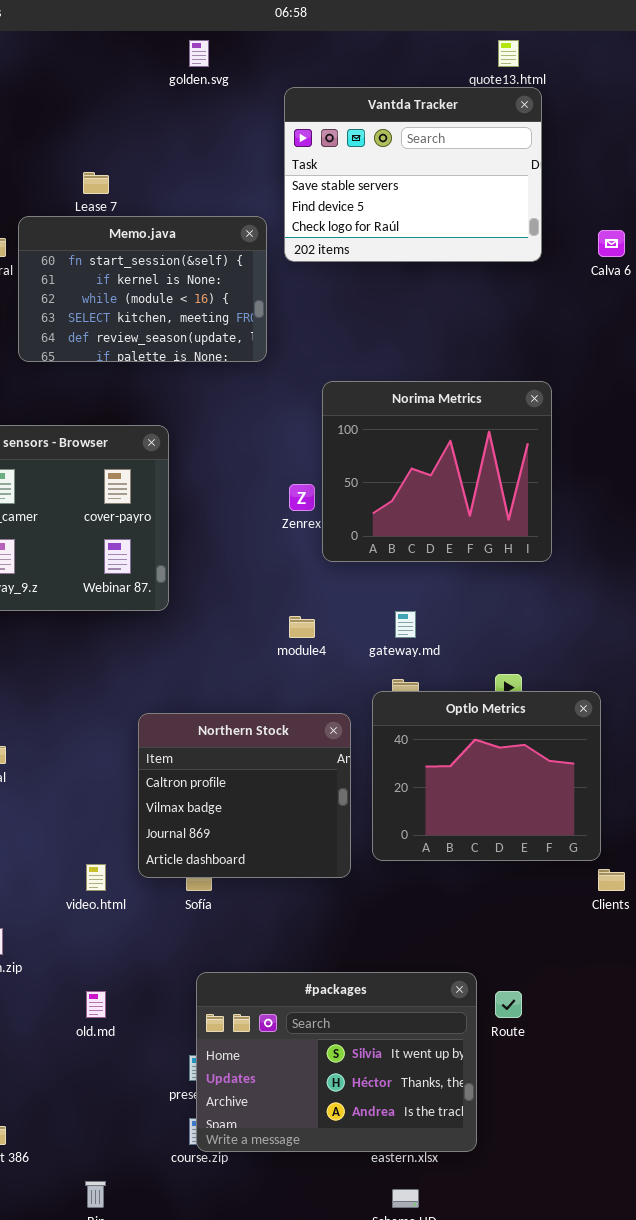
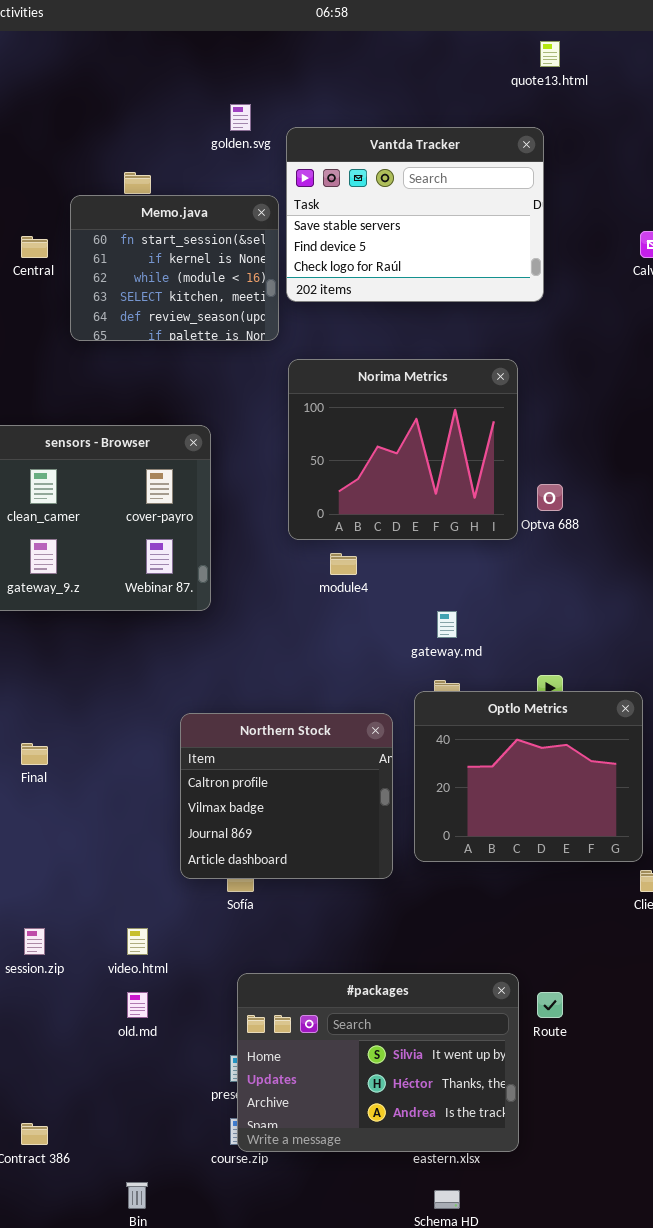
golden.svg: [189,40,209,67] -> [230,104,251,131], moved
Vantda Tracker: [284,87,542,262] -> [286,127,544,302], moved
Memo.java: [18,216,267,362] -> [70,195,279,341], moved, resized
Norima Metrics: [322,381,552,562] -> [288,359,518,540], moved
module4: [289,616,315,638] -> [330,553,357,575], moved
video.html: [86,864,106,891] -> [127,928,148,955], moved

